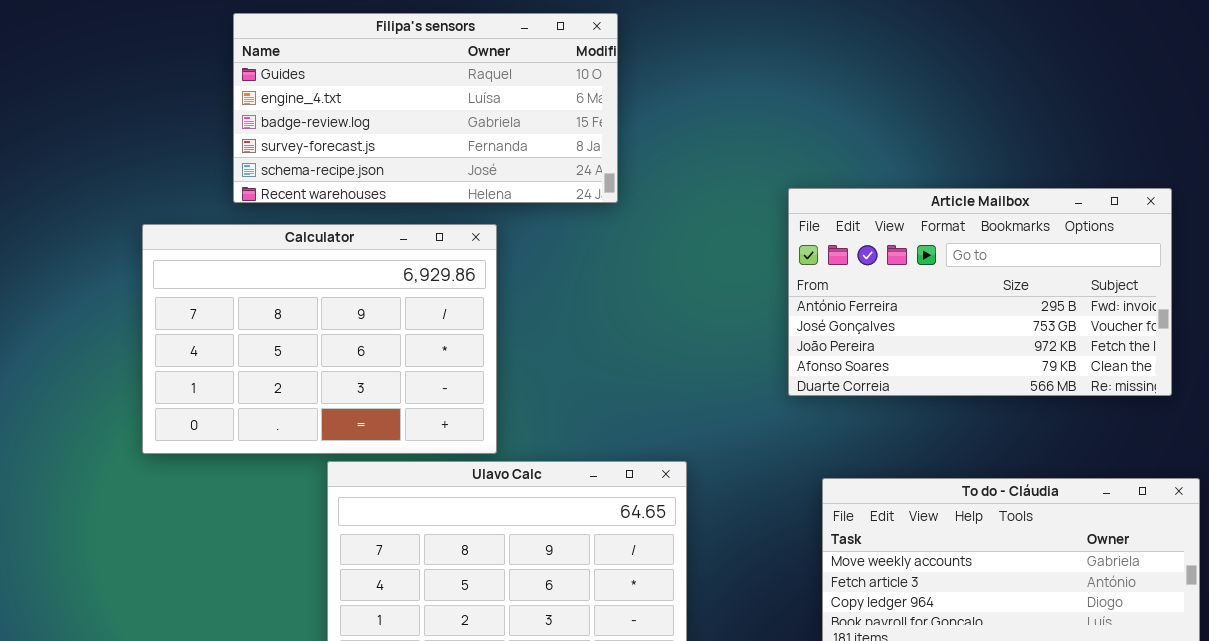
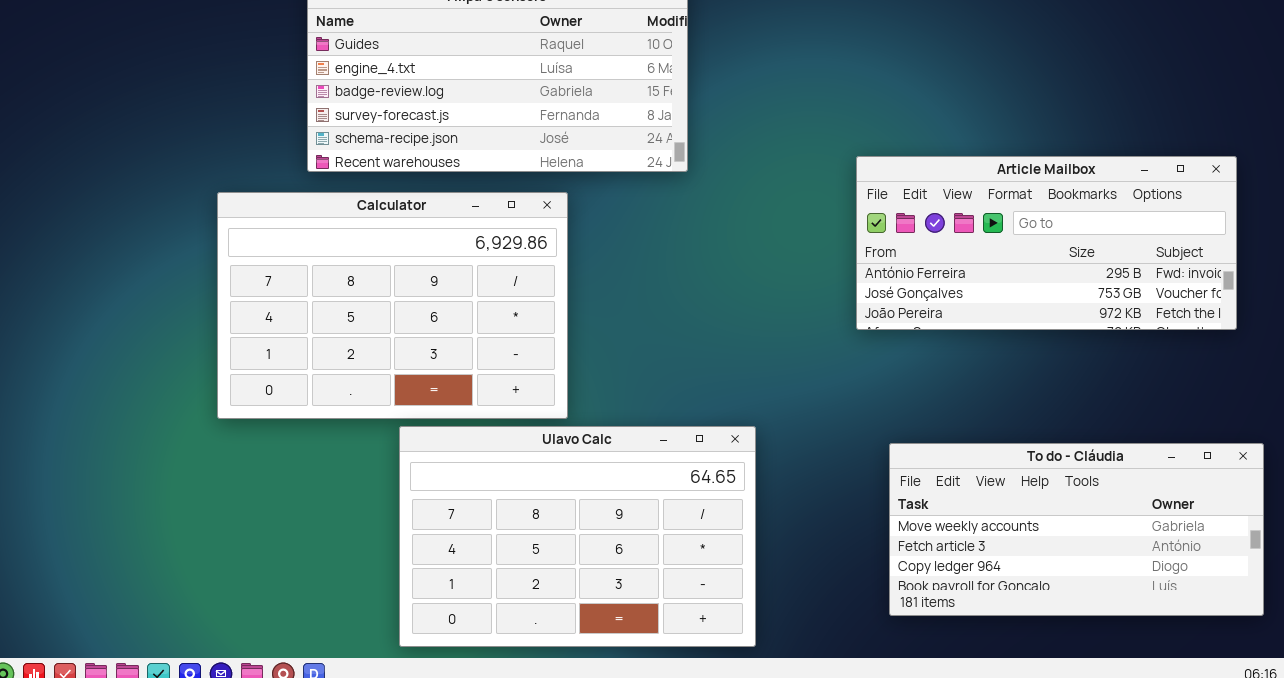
Article Mailbox: [788,188,1172,396] -> [856,156,1237,330], resized

